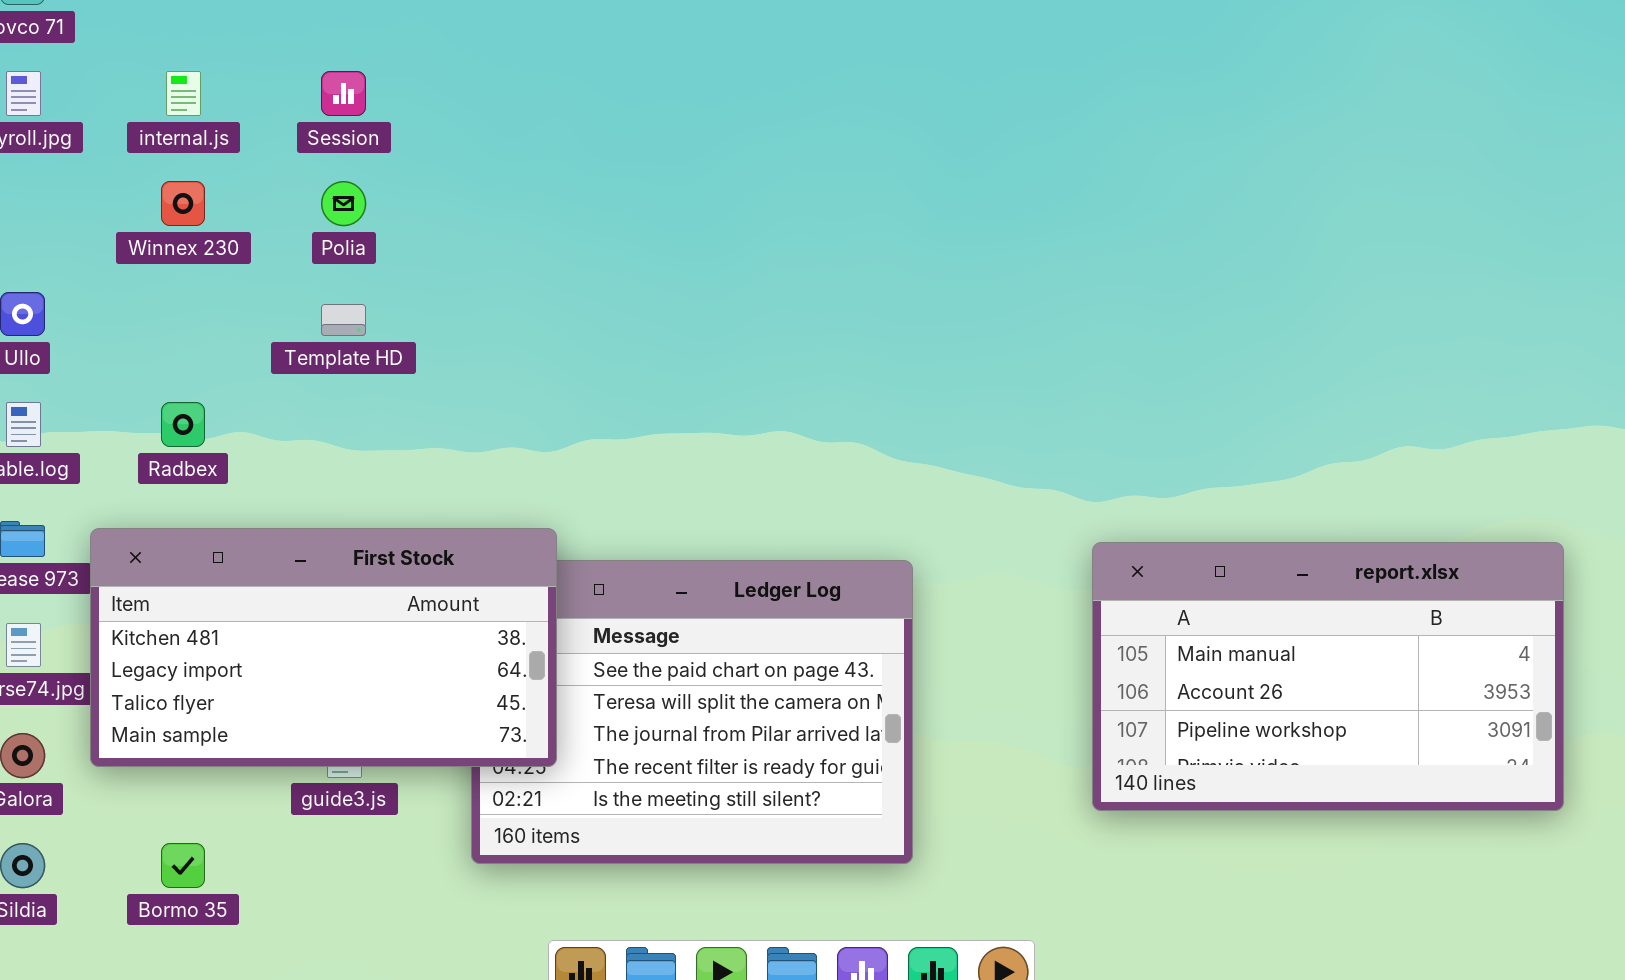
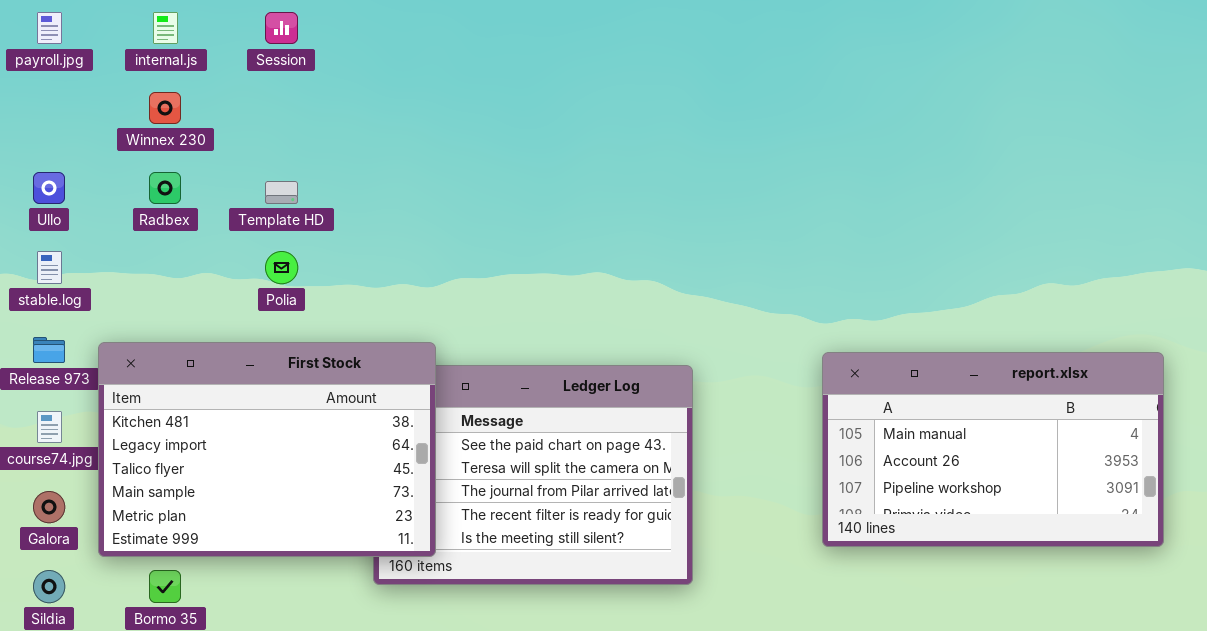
Polia: [321,181,366,226] -> [265,251,298,284], moved
Radbex: [161,402,205,447] -> [149,172,181,204], moved
First Stock: [90,528,557,767] -> [98,342,436,557], resized

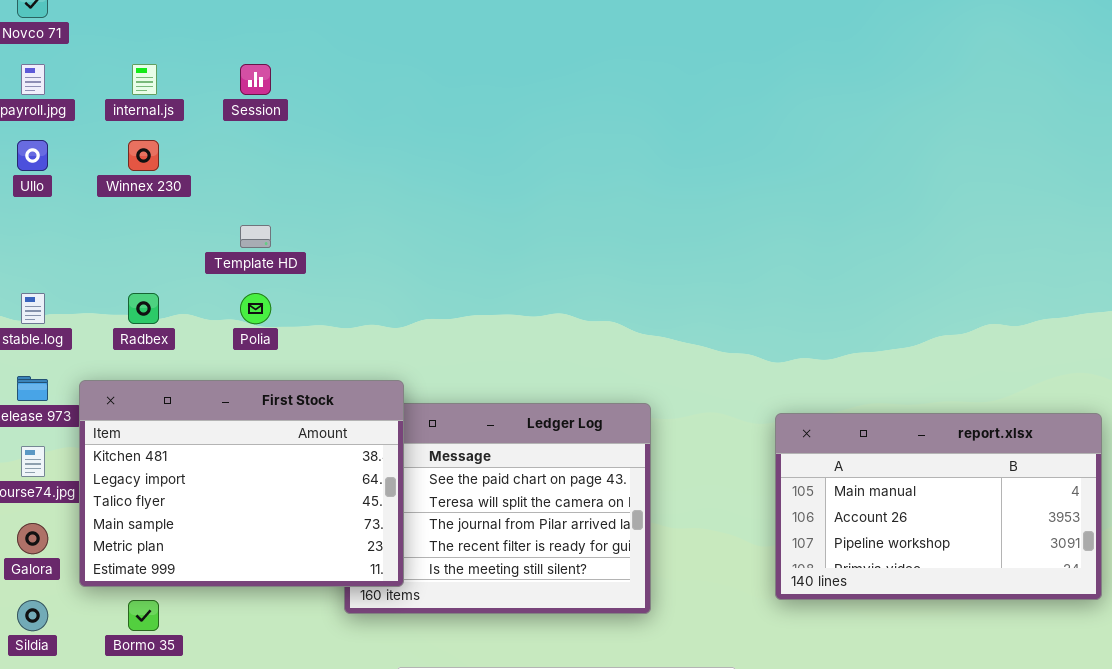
Ullo: [33,172,65,204] -> [17,140,48,171], moved
Radbex: [149,172,181,204] -> [128,293,159,324], moved
report.xlsx: [822,352,1164,547] -> [775,413,1102,600], moved

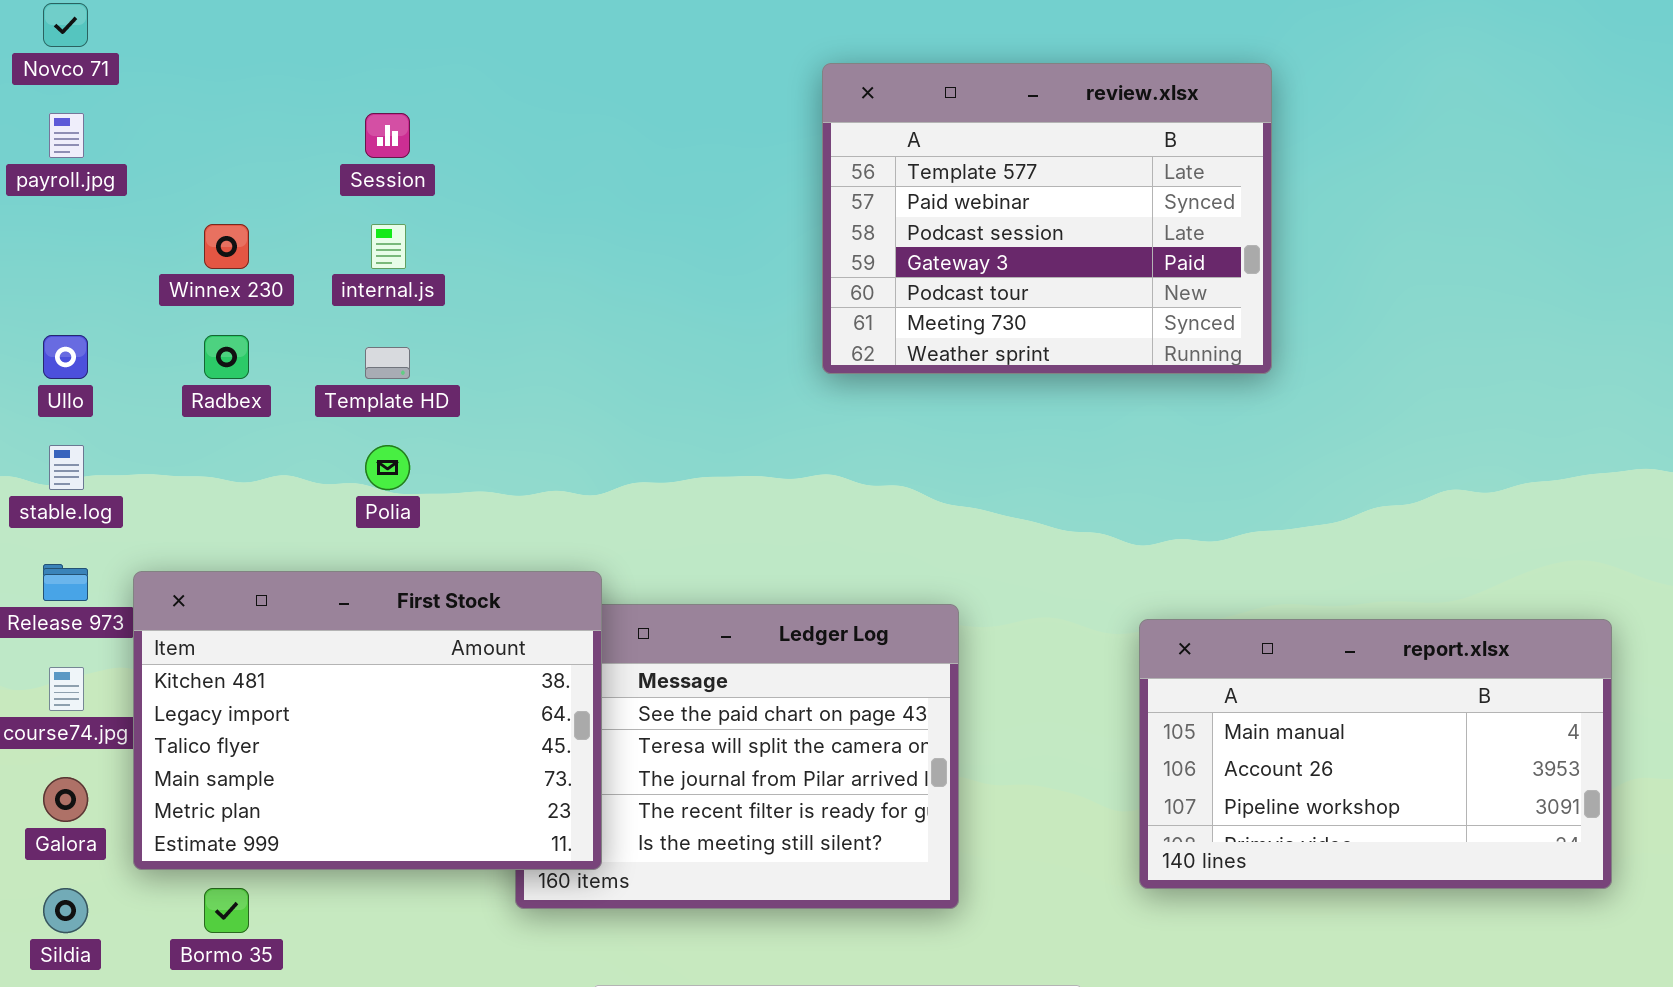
review.xlsx: none -> [822,63,1272,374], opened
internal.js: [132,64,157,95] -> [371,224,406,269], moved
Ullo: [17,140,48,171] -> [43,335,88,379], moved
Radbex: [128,293,159,324] -> [204,335,249,379], moved

